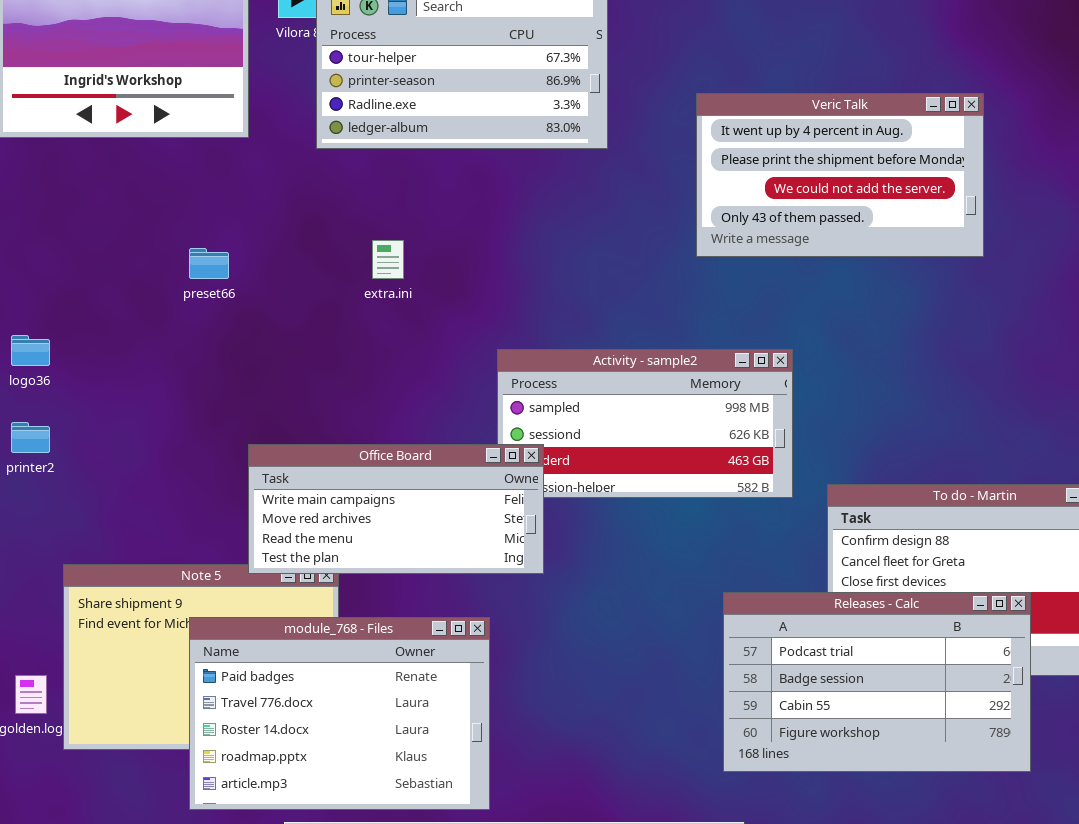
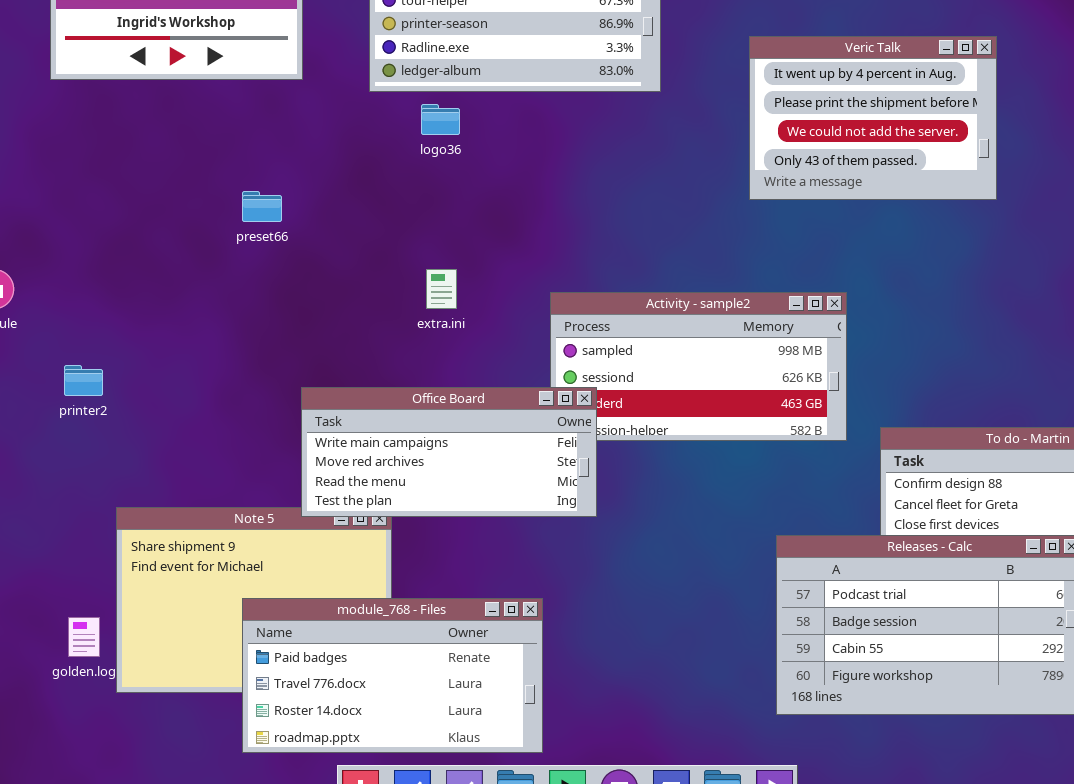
Veric Talk: [696,93,984,257] -> [749,36,997,200], resized
extra.ini: [372,240,404,279] -> [426,269,457,309], moved
logo36: [11,335,50,366] -> [421,104,460,135], moved
module_768 - Files: [189,617,490,810] -> [242,598,543,753], resized

